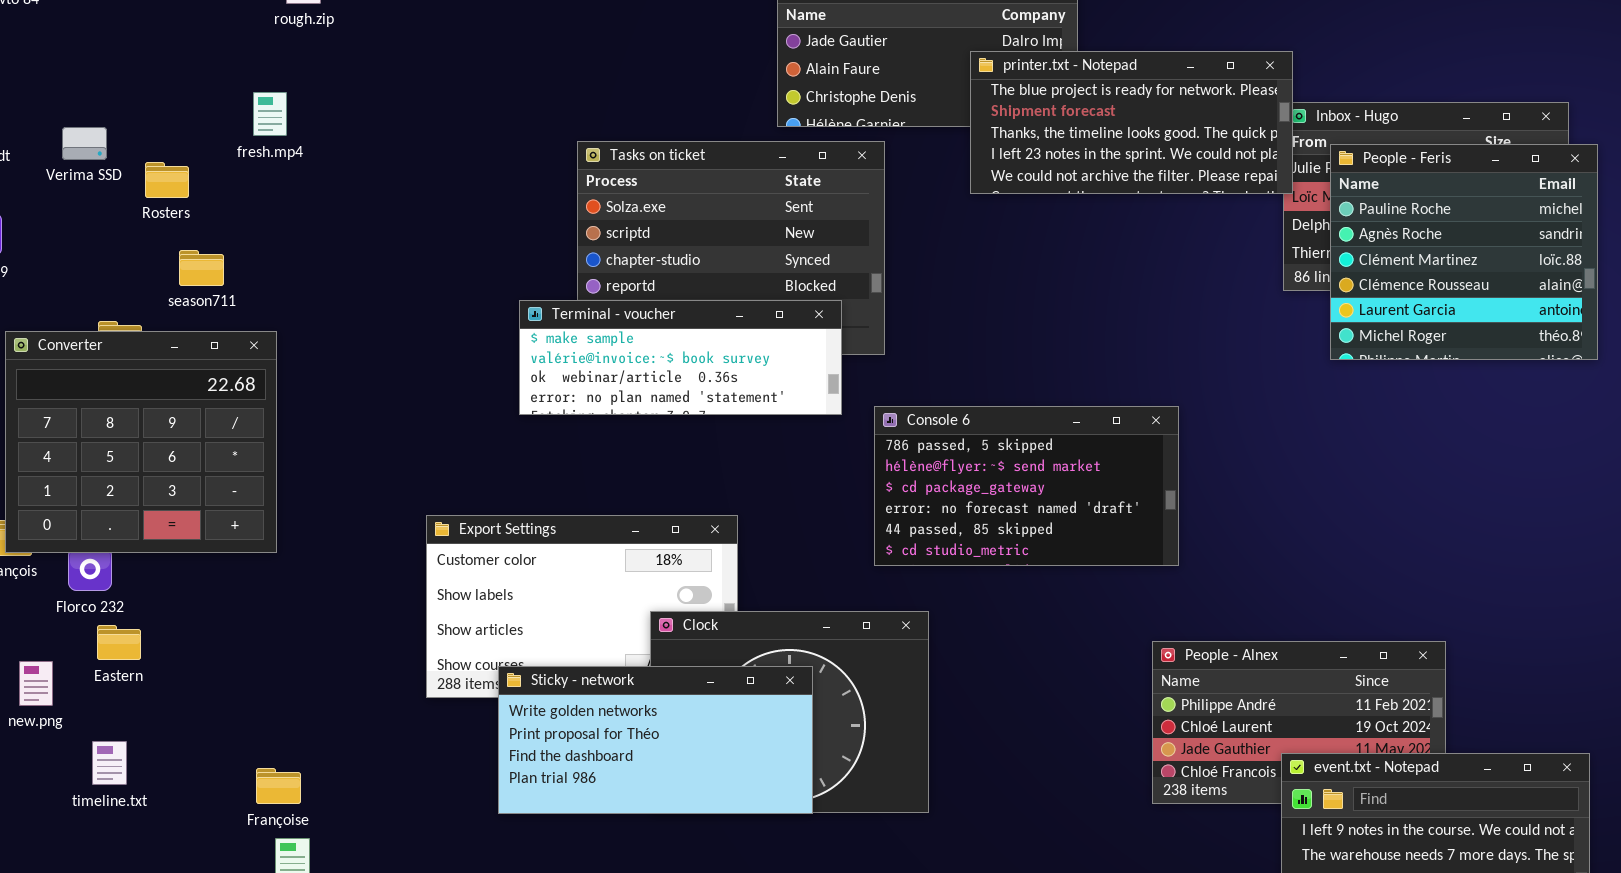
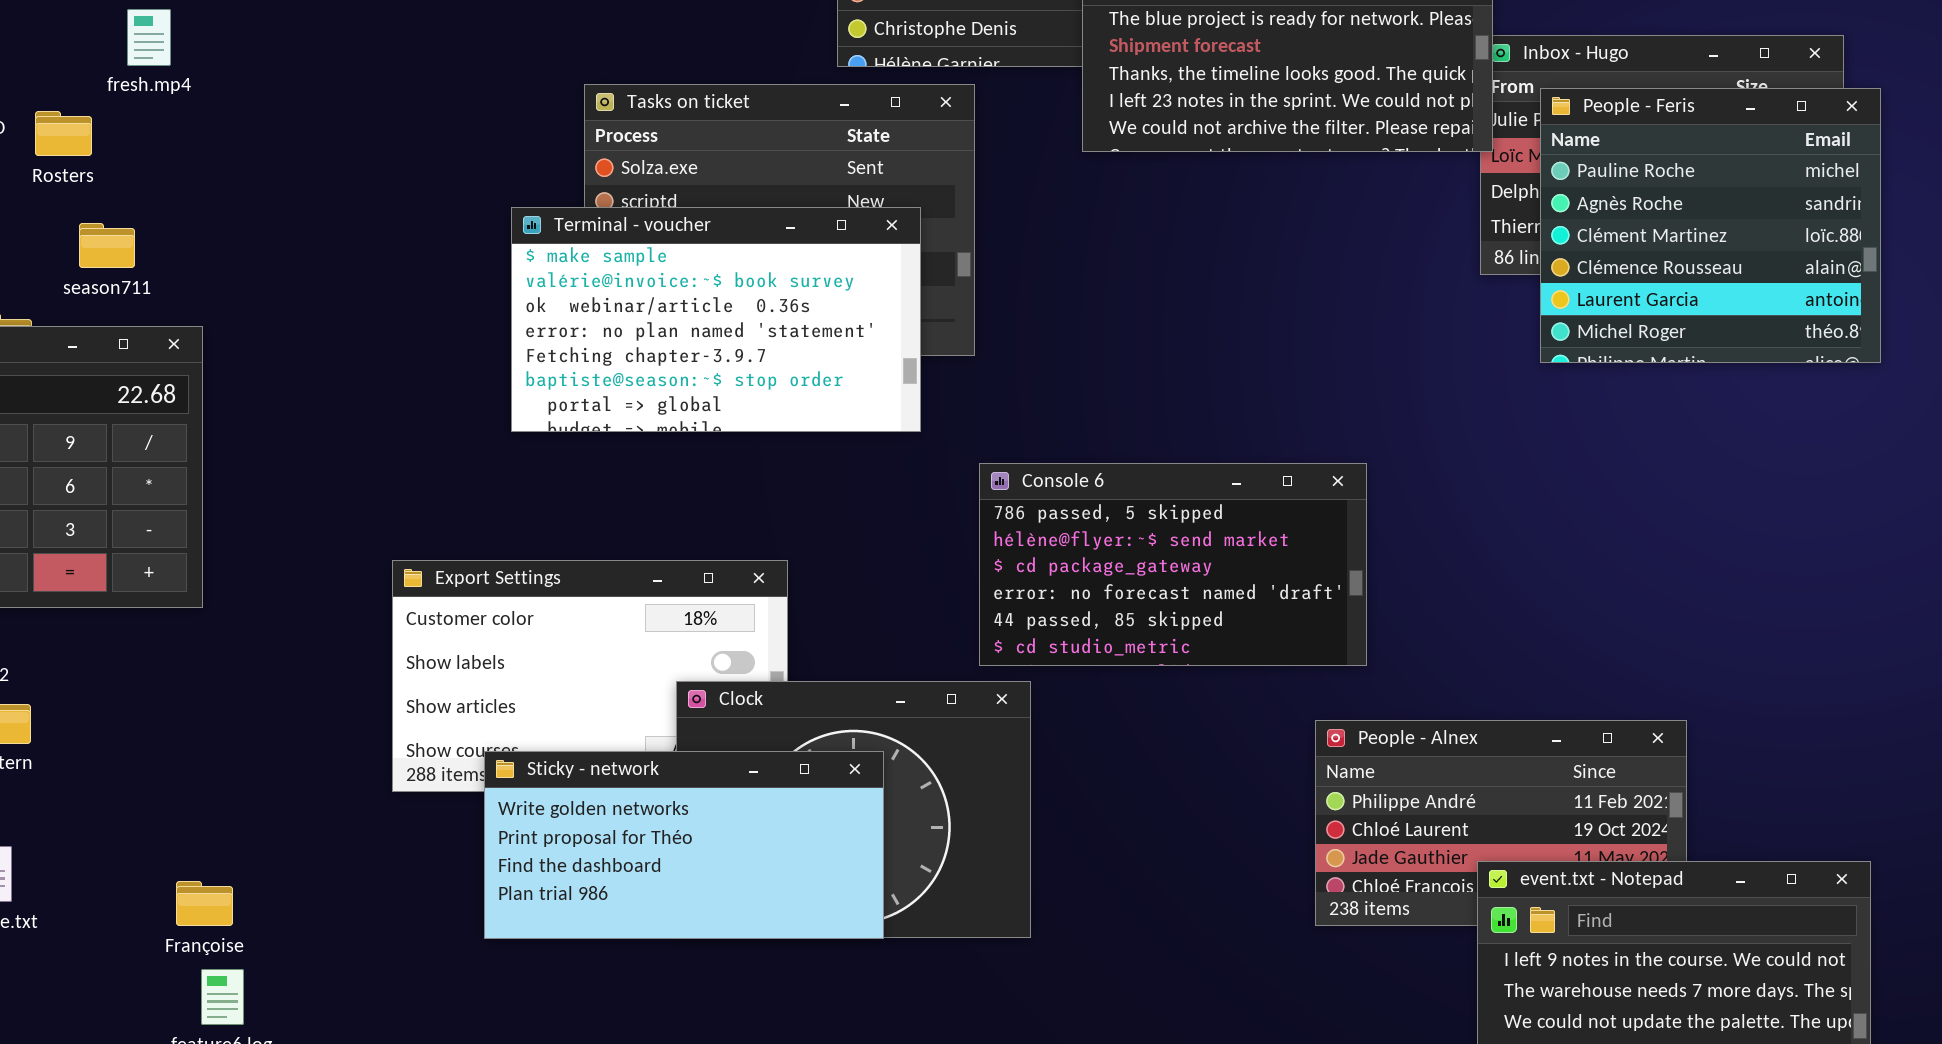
fresh.mp4: [253,92,287,136] -> [127,9,171,66], moved
Terminal - voucher: [519,300,842,415] -> [511,207,921,432], resized
Console 6: [874,406,1179,566] -> [979,463,1367,666], moved

